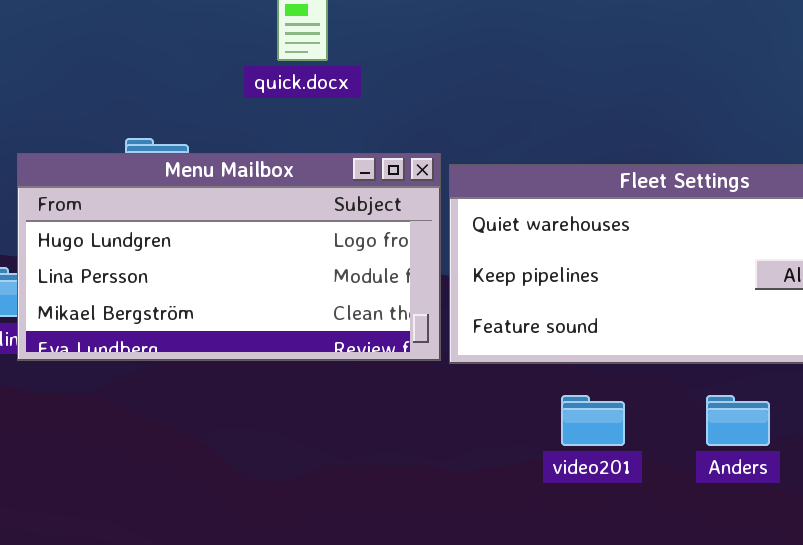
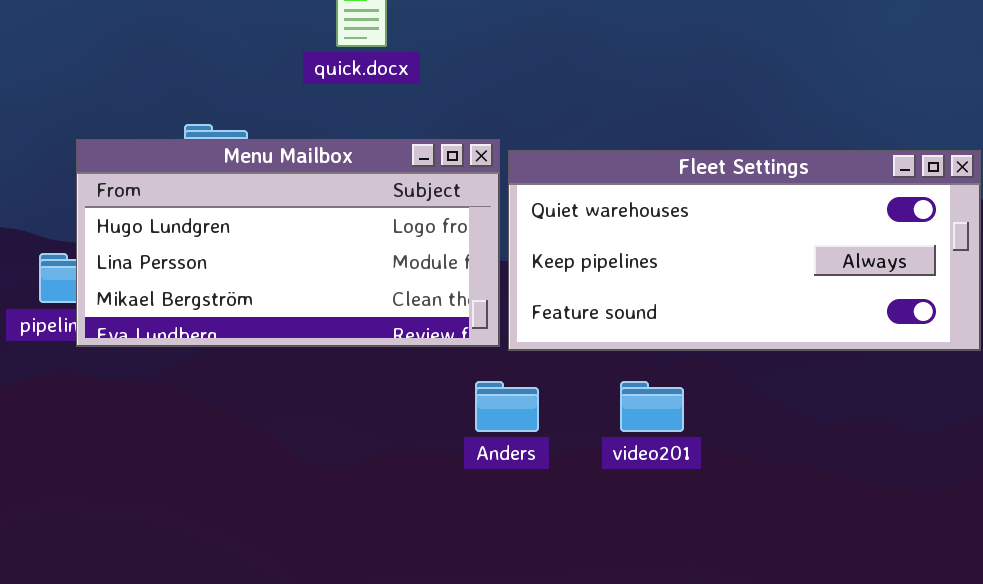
Anders: [706,395,770,446] -> [475,381,539,432], moved

